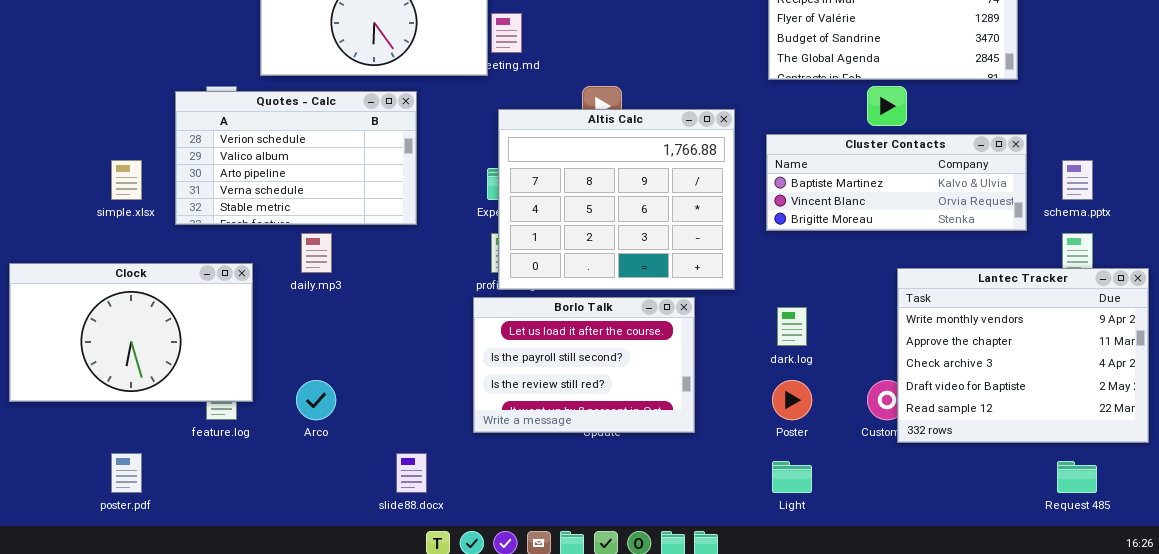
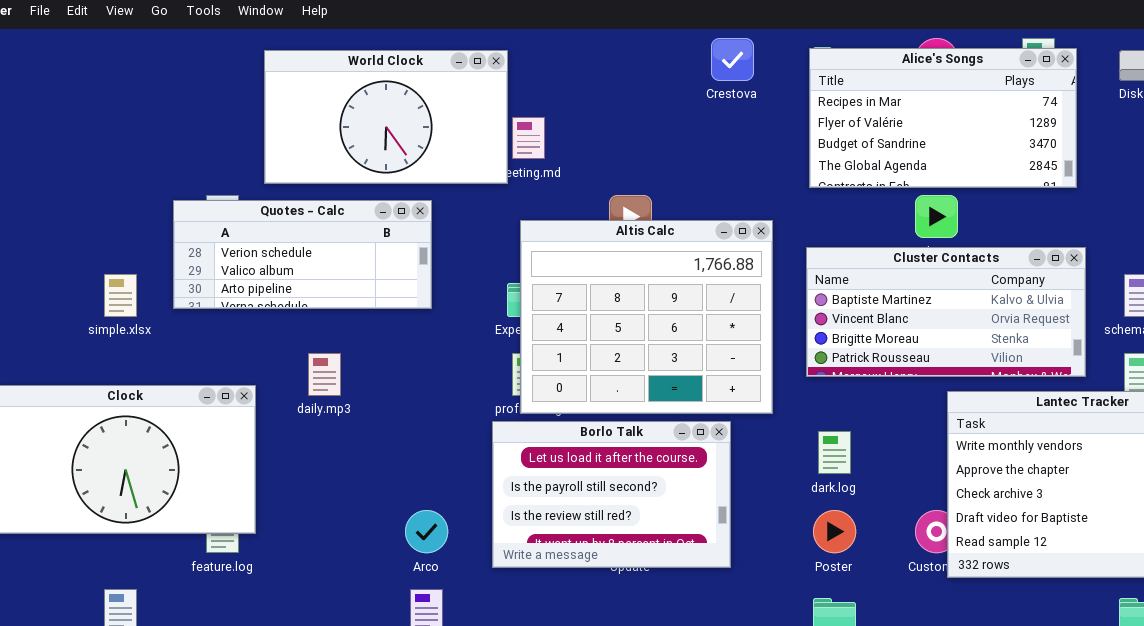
Quotes - Calc: [175,91,417,225] -> [173,200,432,309], resized
Cluster Contacts: [766,134,1027,231] -> [806,247,1086,377], resized
Arco: [296,380,336,420] -> [405,510,448,553], moved

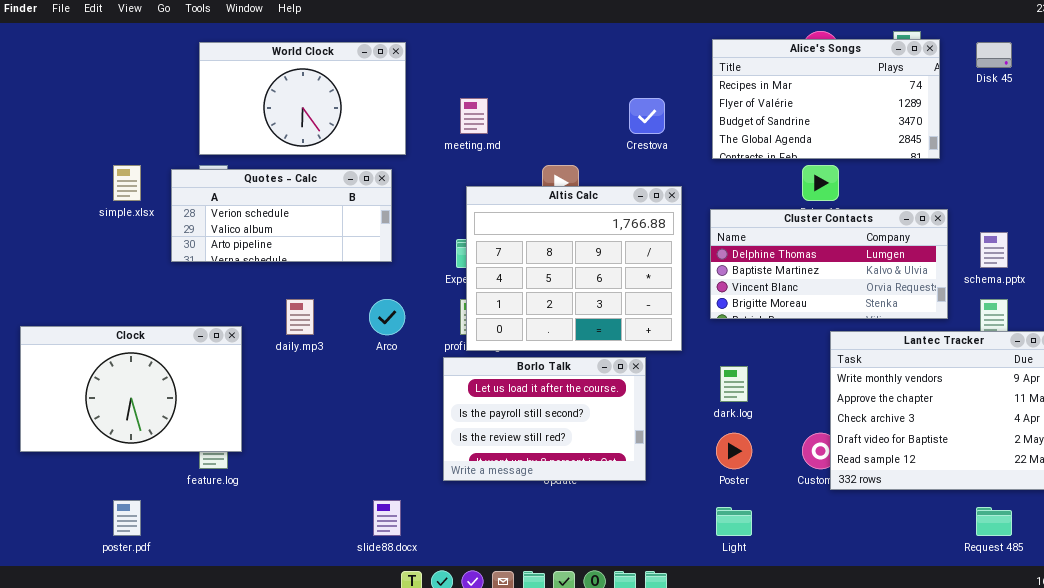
Crestova: [711,38,754,81] -> [629,98,665,134], moved
World Clock: [264,50,508,184] -> [199,42,406,155], moved
Cluster Contacts: [806,247,1086,377] -> [710,209,948,319], scrolled up 1 row
simple.xlsx: [104,274,137,317] -> [113,165,141,201], moved
Arco: [405,510,448,553] -> [369,299,405,335], moved

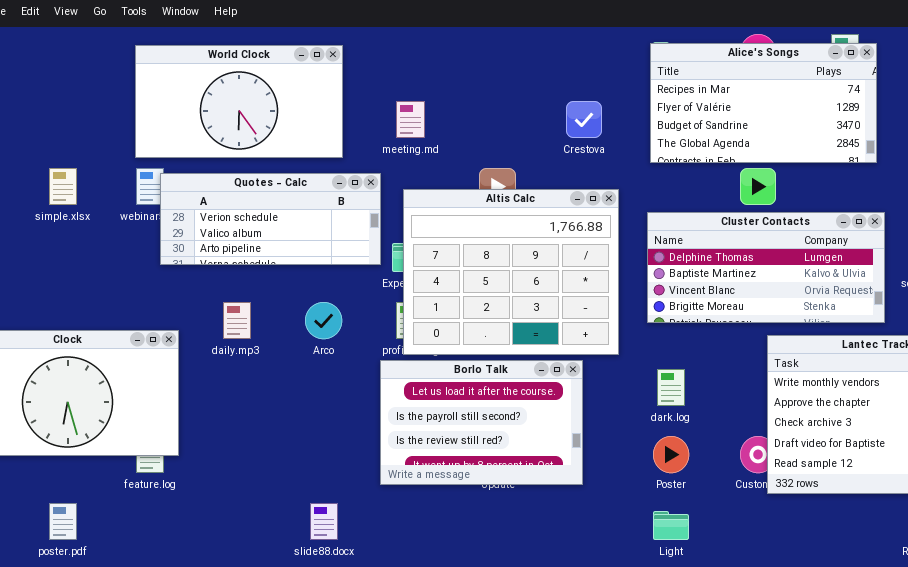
Quotes - Calc: [171,169,392,262] -> [160,173,381,265], moved

